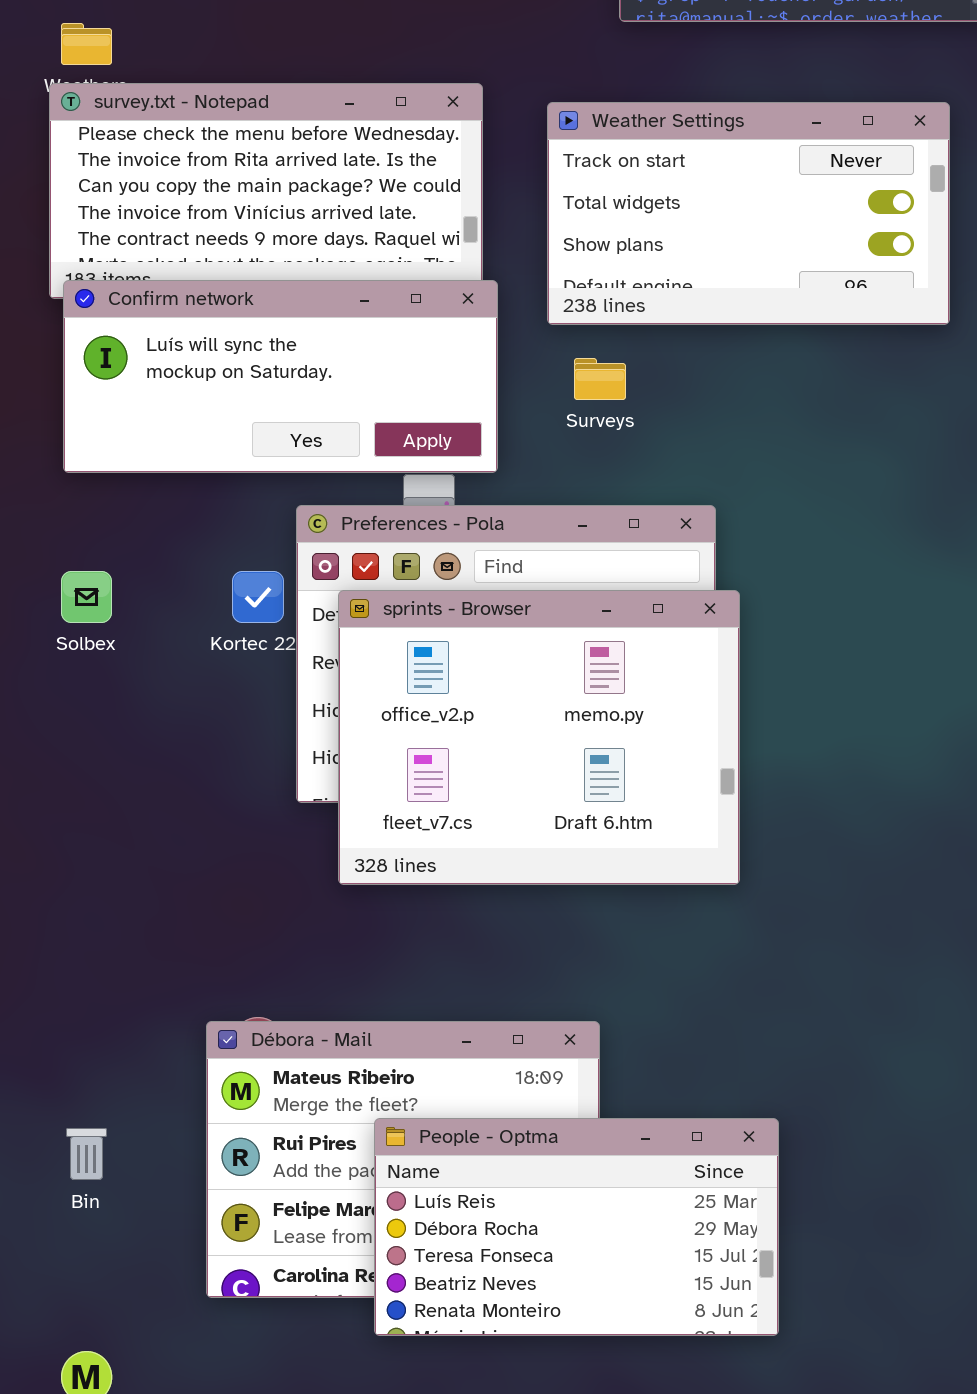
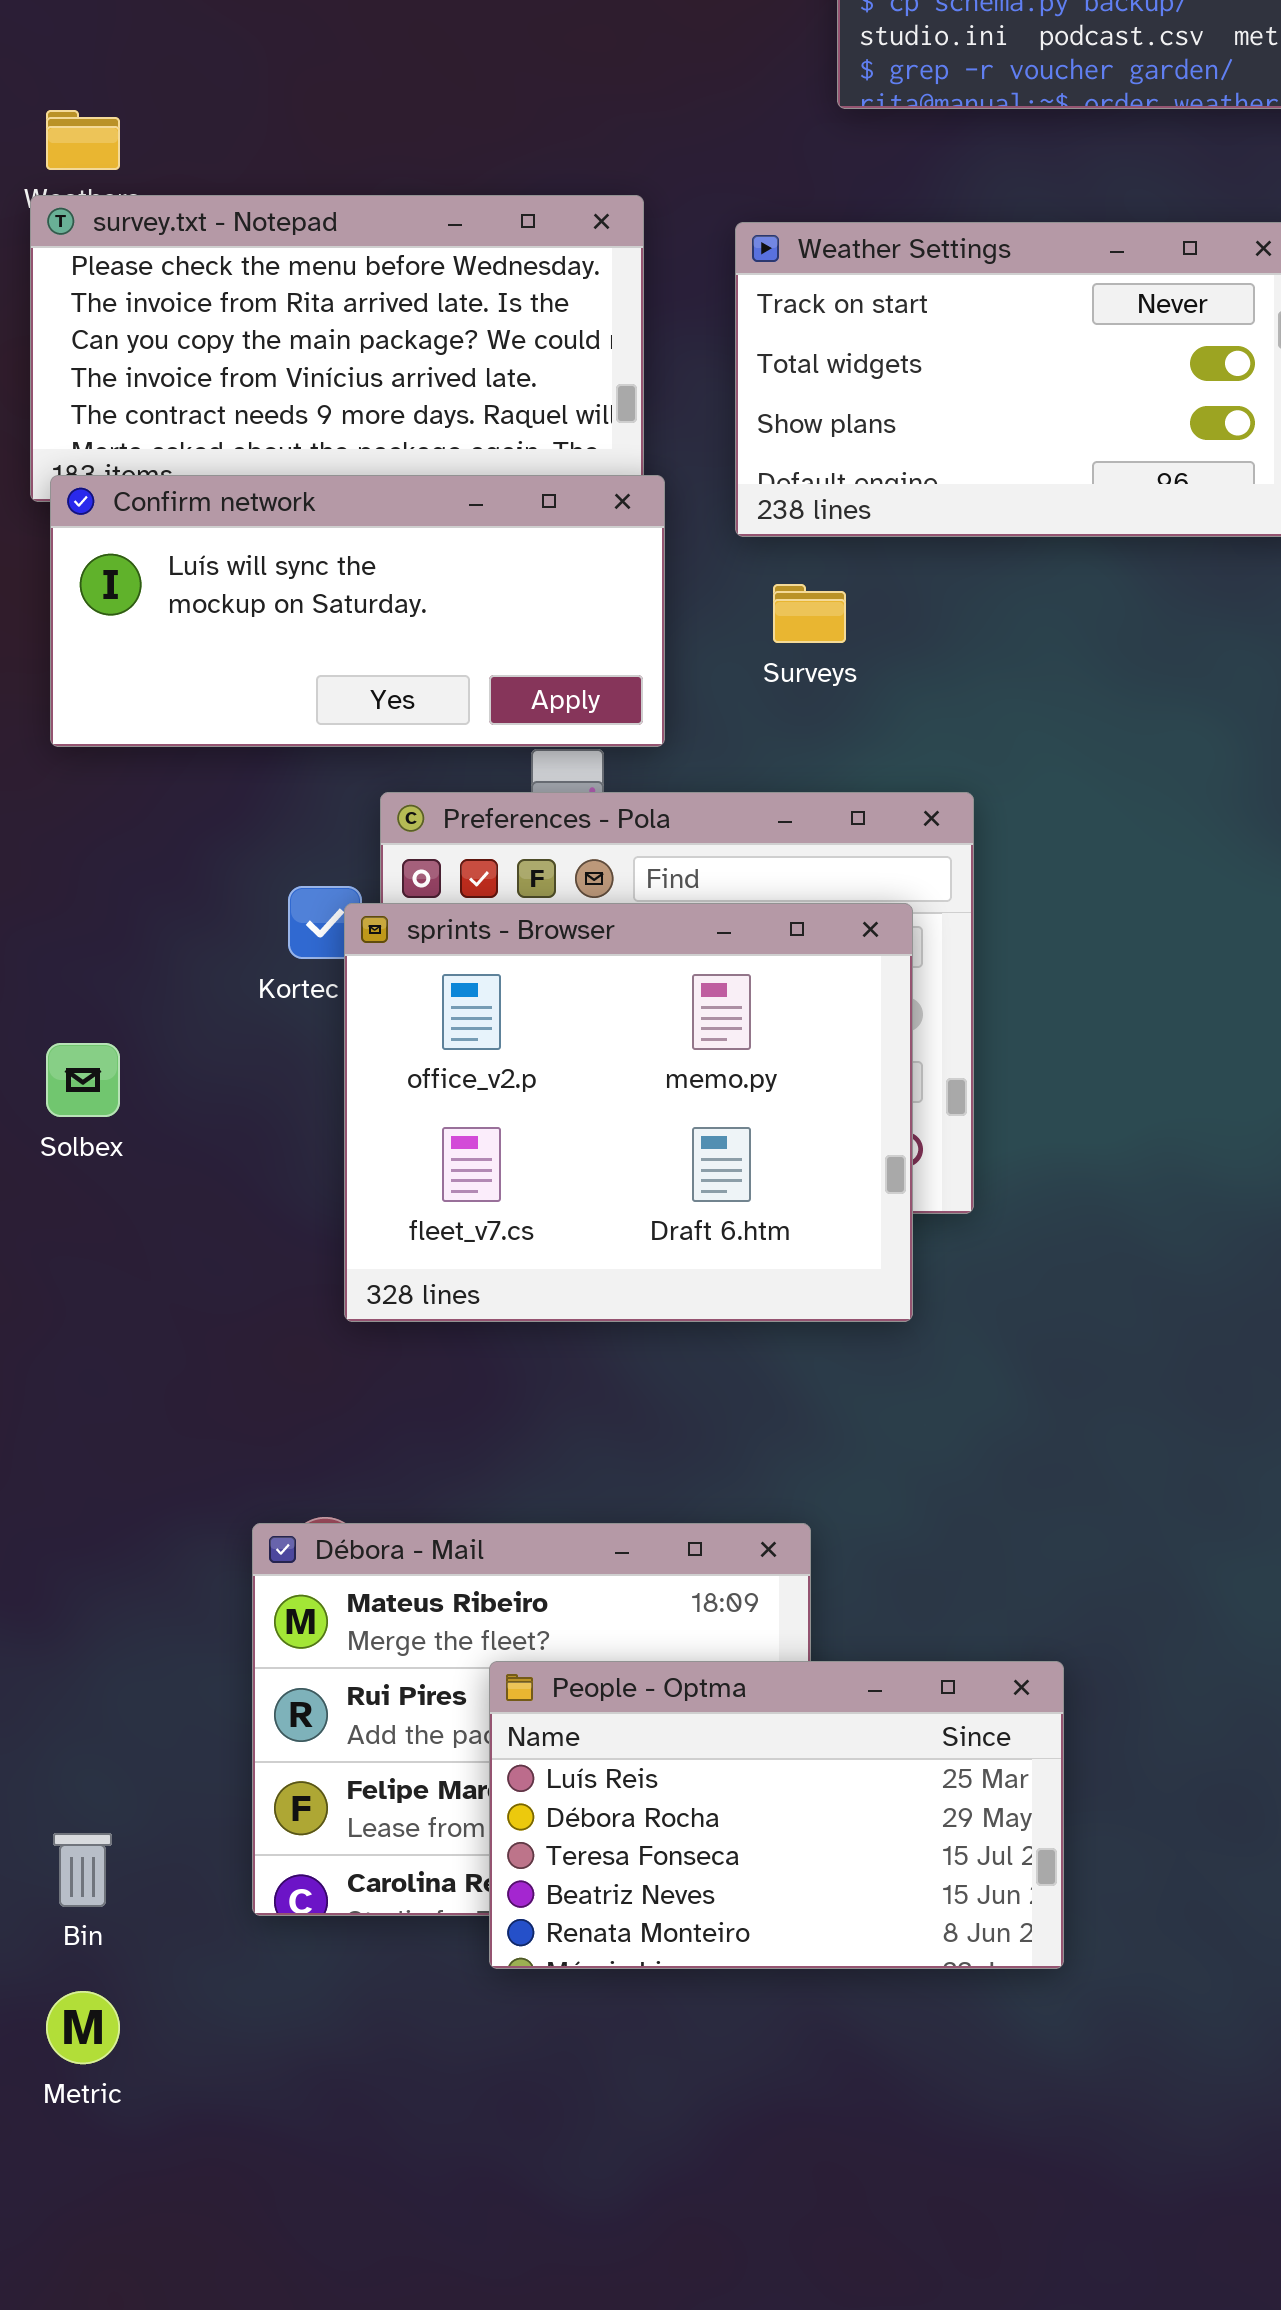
Solbex: [61,571,112,623] -> [46,1043,120,1117], moved
sprints - Browser: [338,590,740,885] -> [344,903,913,1322], moved
Bin: [66,1128,107,1180] -> [53,1833,112,1907], moved

